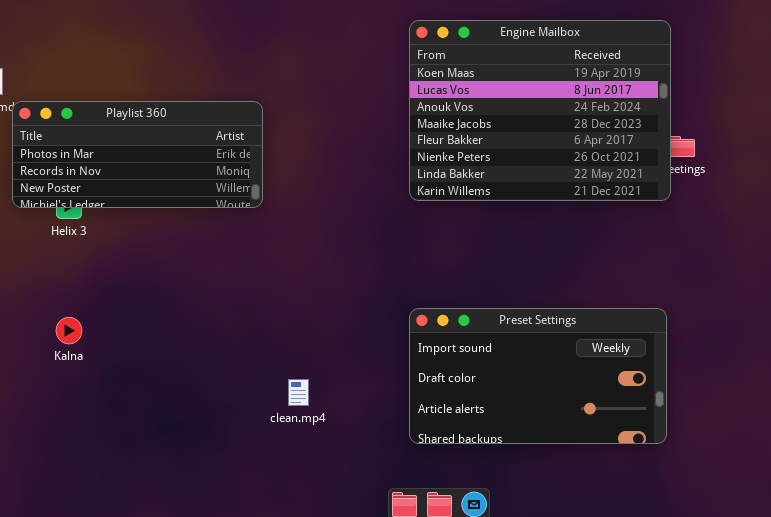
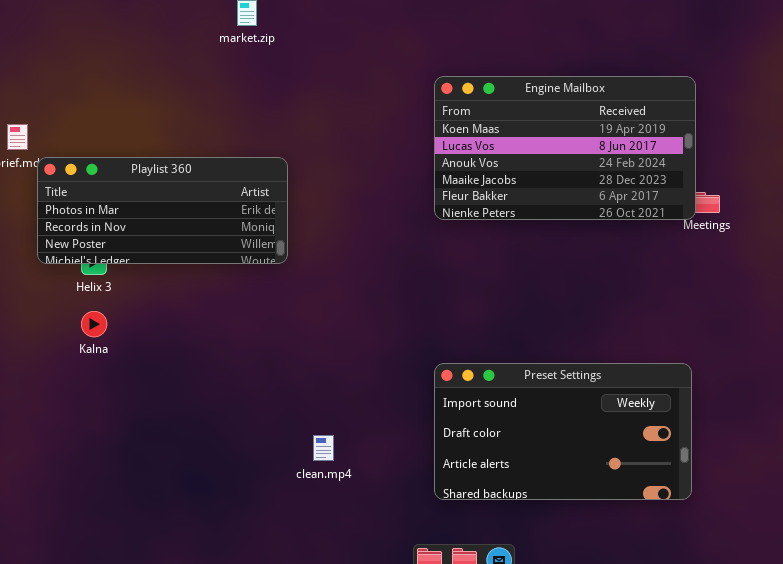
Engine Mailbox: [409,20,671,201] -> [434,76,696,220], resized
Kalna: [56,317,82,344] -> [81,311,107,337], moved

